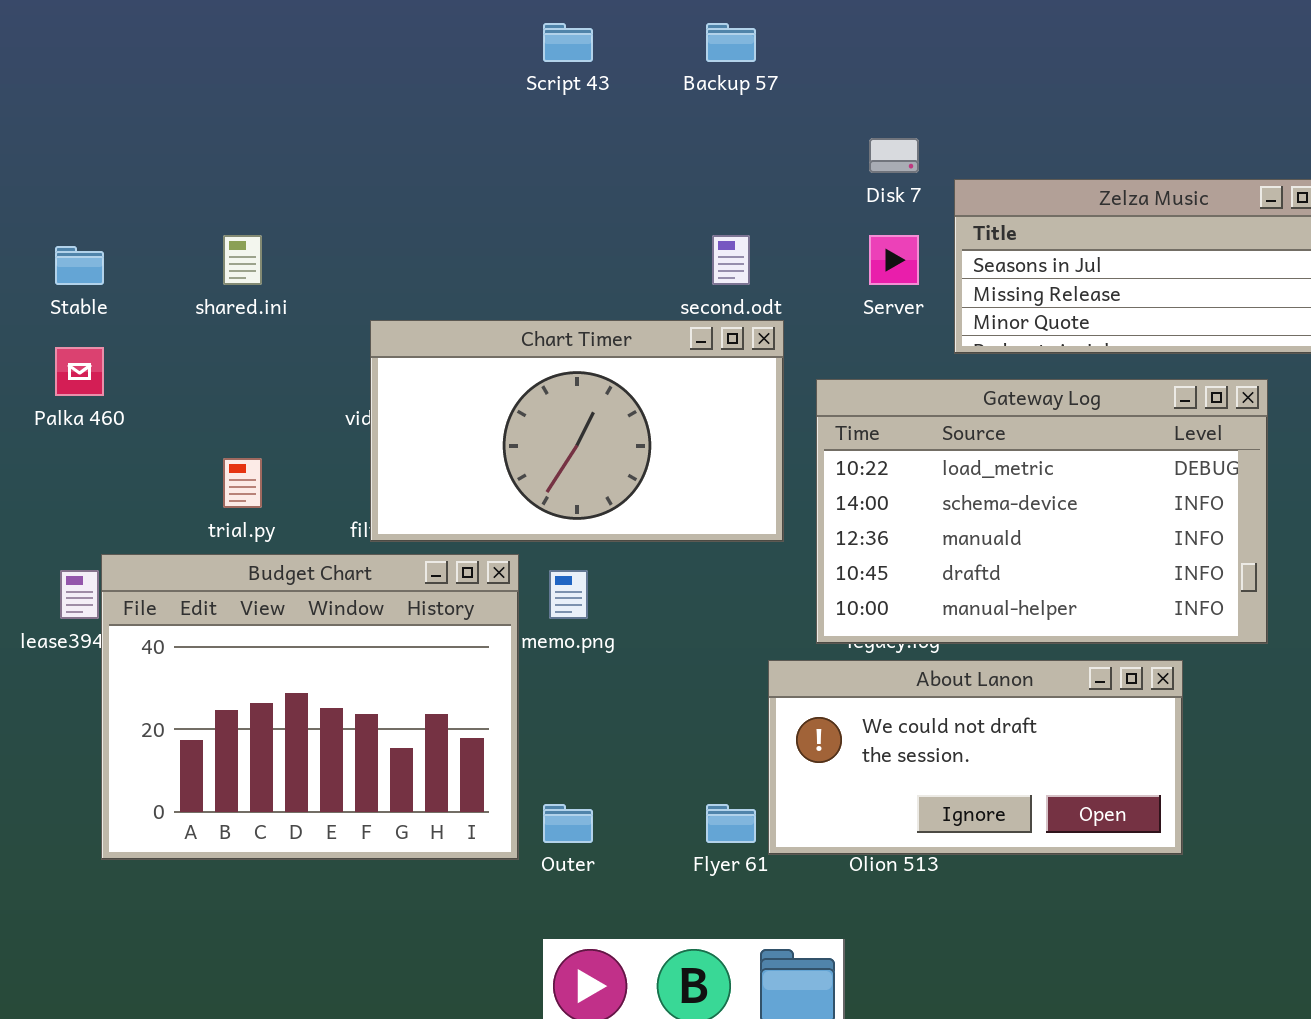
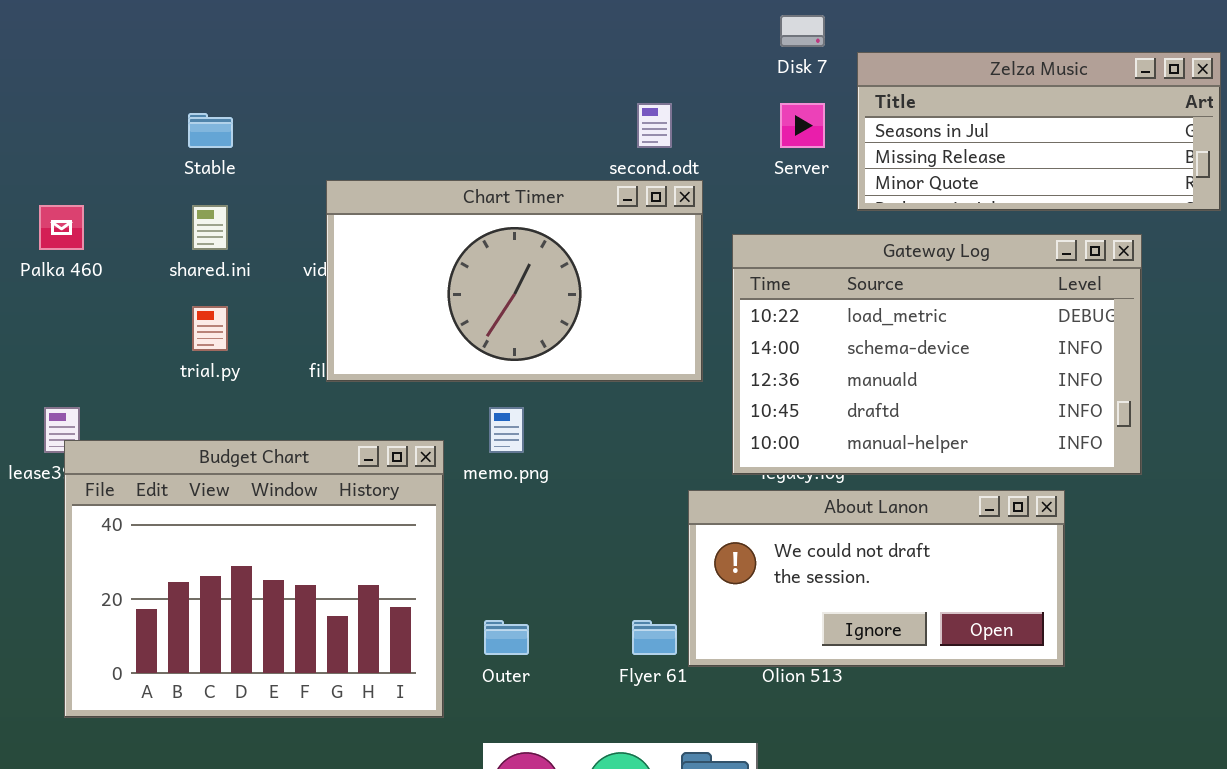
shared.ini: [223,235,262,285] -> [192,205,228,250], moved
Stable: [55,246,104,285] -> [188,113,233,148], moved
Budget Chart: [101,554,519,860] -> [64,440,444,718], moved

